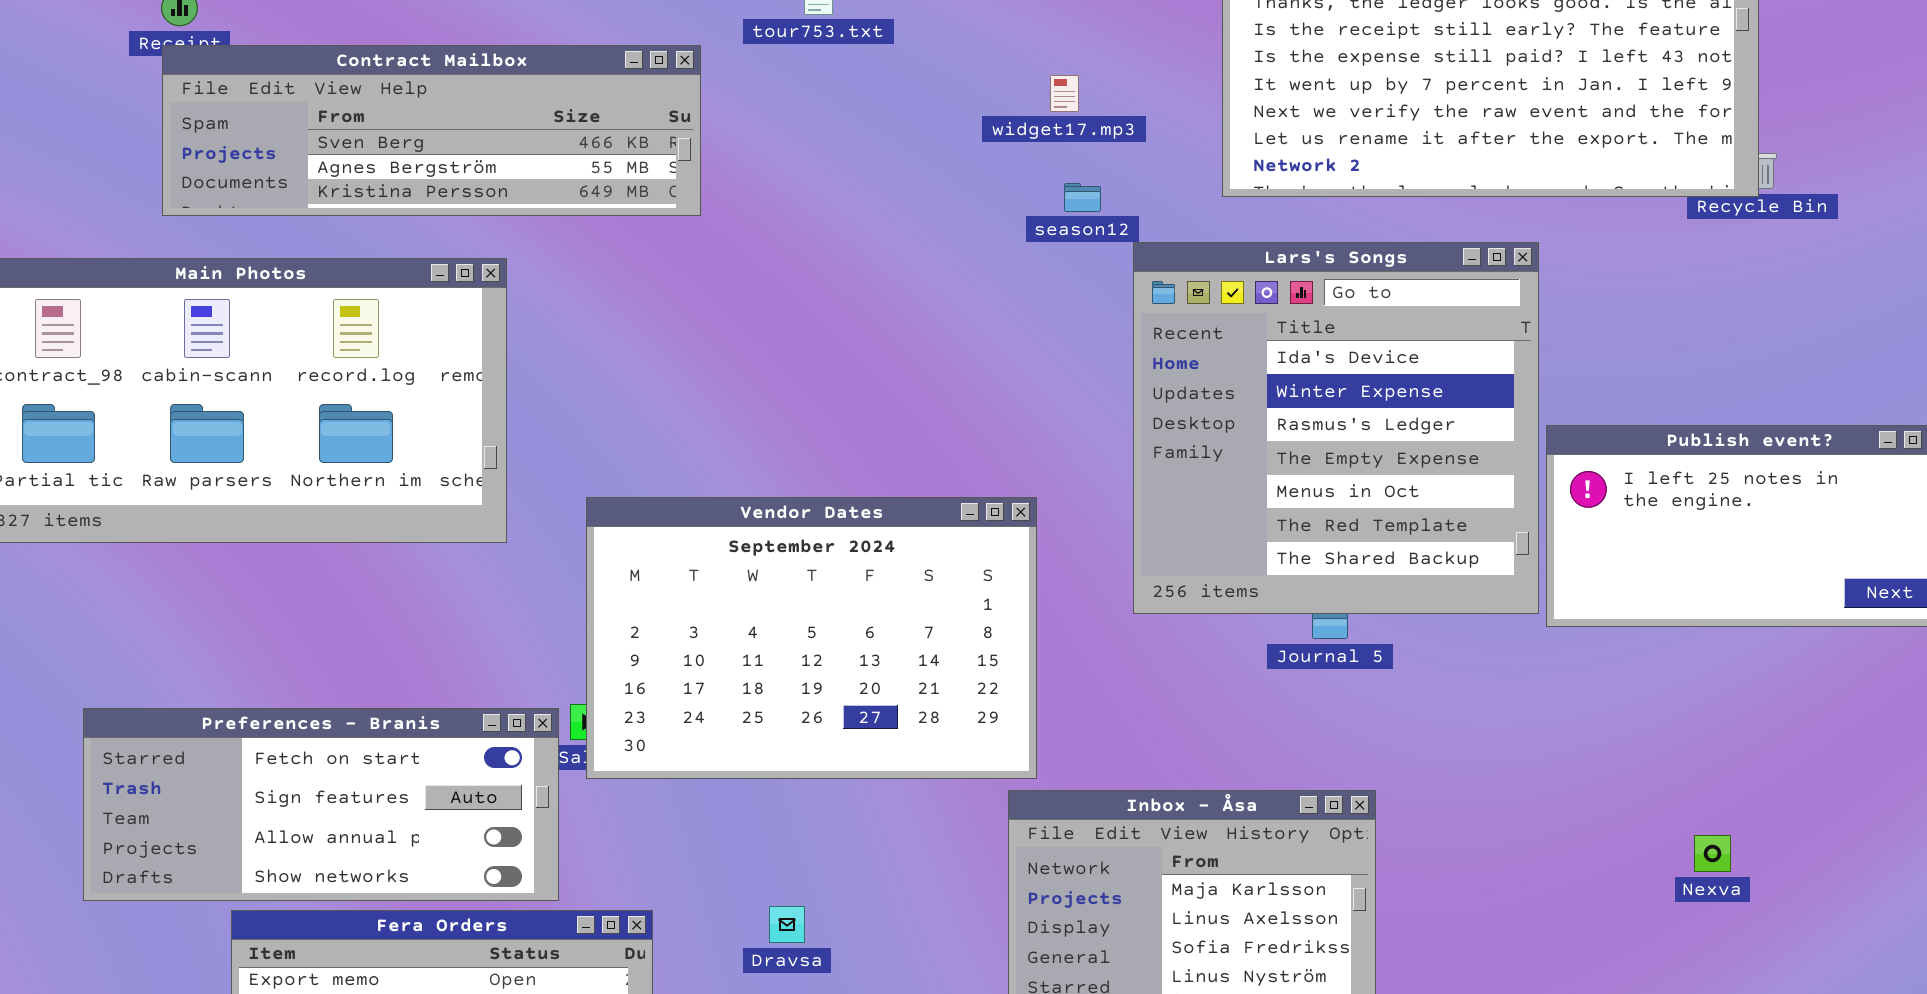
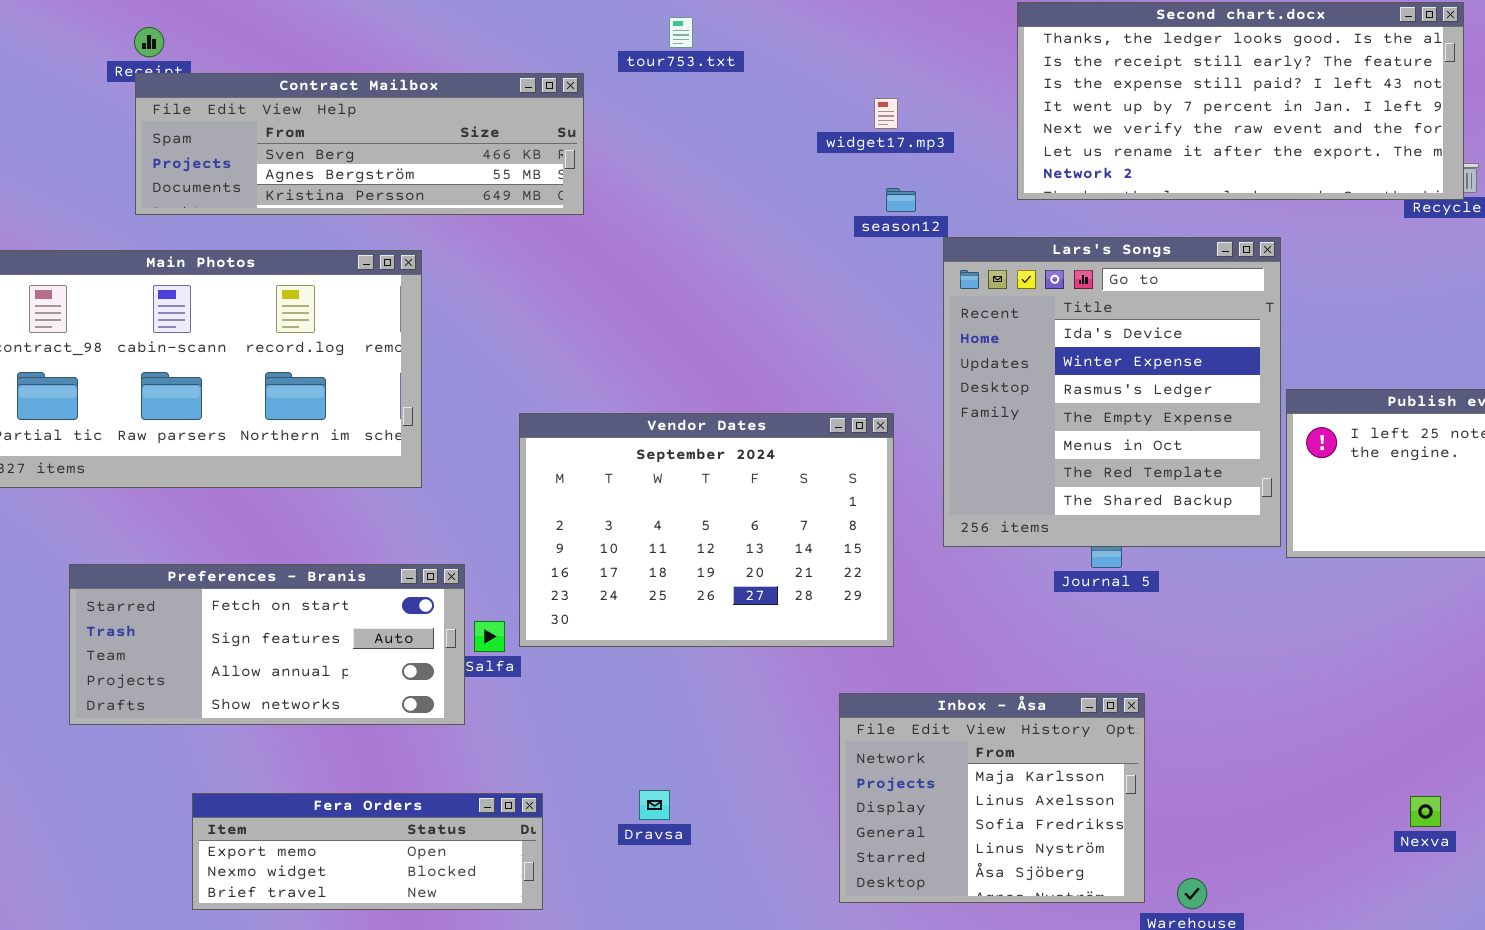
Vendor Dates: [586,497,1037,779] -> [519,413,894,647], moved
Preferences - Branis: [83,708,559,901] -> [69,564,465,725], moved
Nexva: [1694,835,1731,872] -> [1410,796,1441,827], moved

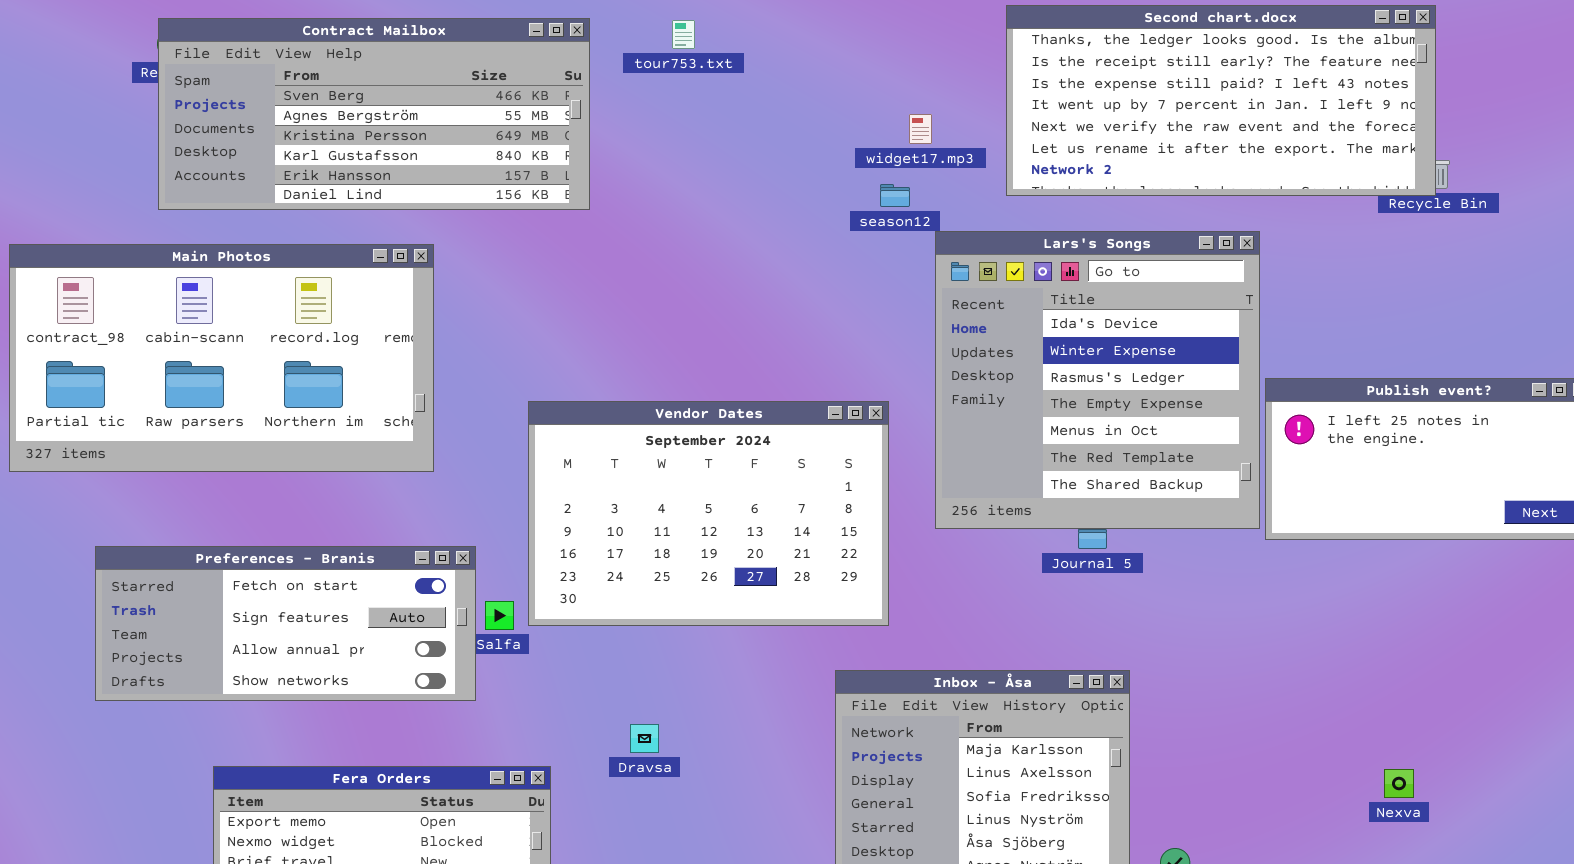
Contract Mailbox: [135,73,584,215] -> [158,18,590,210], resized
widget17.mp3: [874,98,898,129] -> [909,114,932,144], moved
Dravsa: [639,790,670,820] -> [630,724,659,753], moved

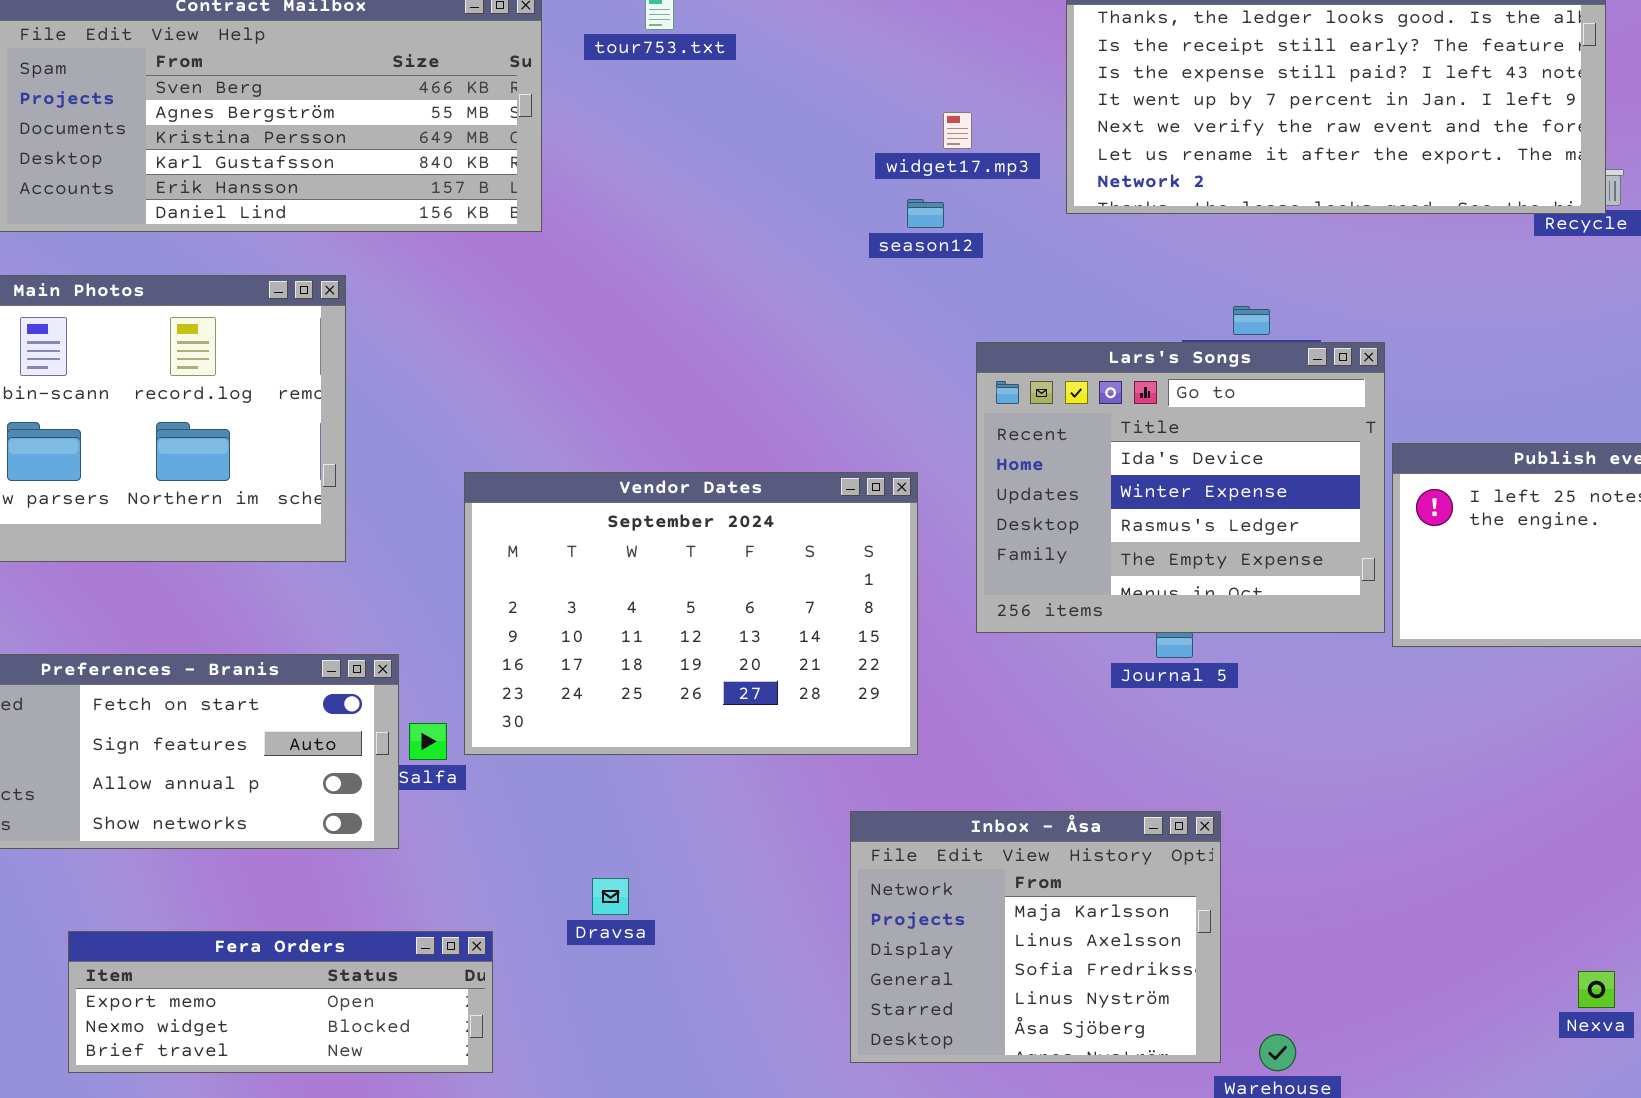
Lars's Songs: [935,231,1260,529] -> [976,342,1385,633], resized
Nexva: [1384,769,1414,798] -> [1578,971,1615,1008], moved

